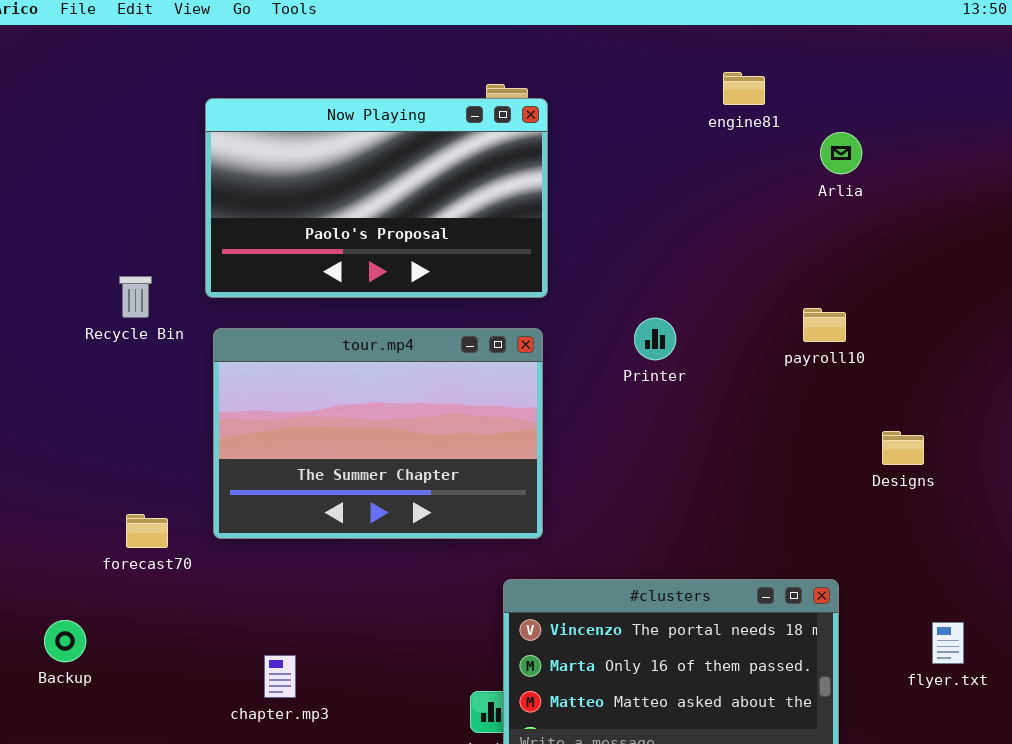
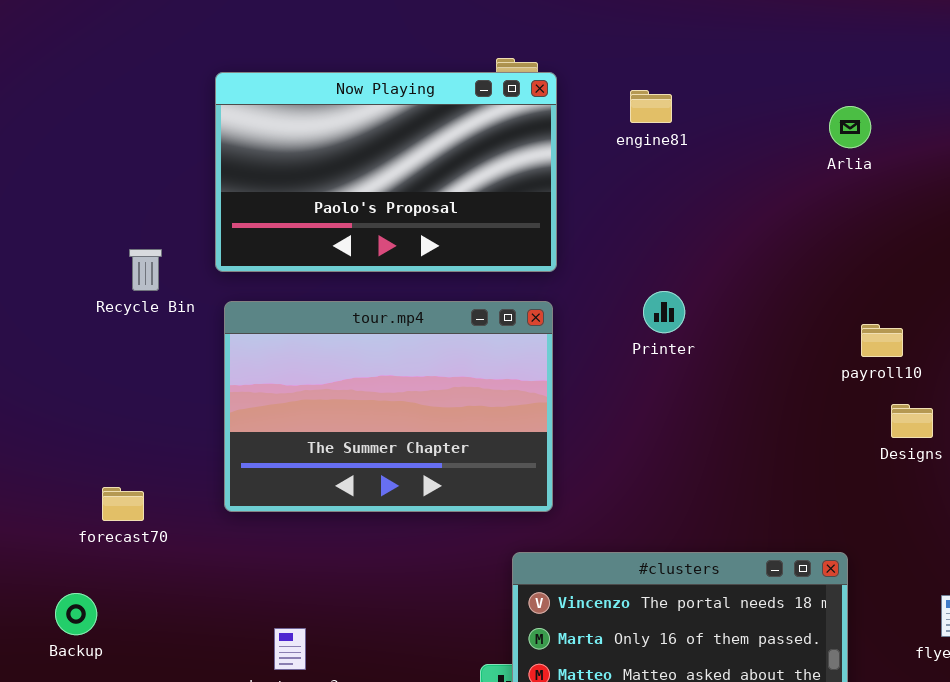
engine81: [723,72,765,105] -> [630,90,672,123], moved
payroll10: [803,308,846,342] -> [861,324,903,357], moved
forecast70: [126,514,168,548] -> [102,487,144,521], moved

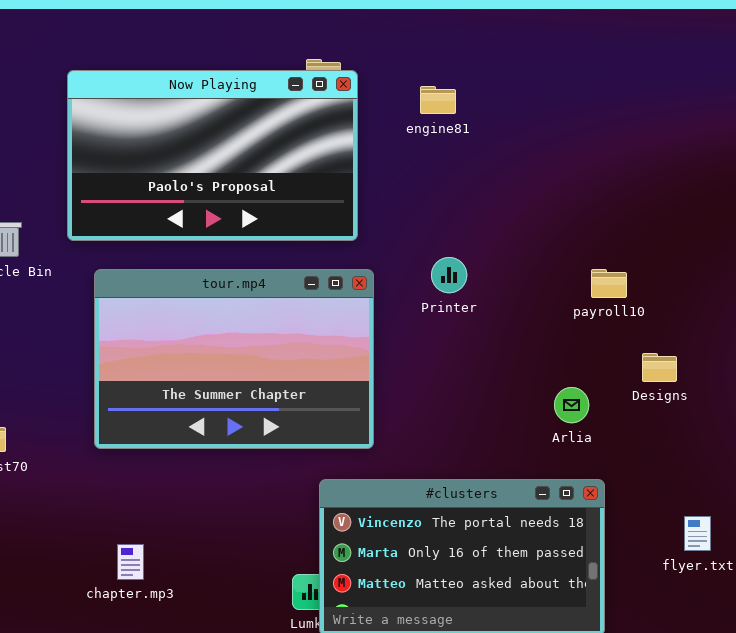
Arlia: [829,106,871,148] -> [554,387,589,423], moved
tour.mp4: [224,301,553,512] -> [94,269,374,449], moved
payroll10: [861,324,903,357] -> [591,269,627,298], moved

